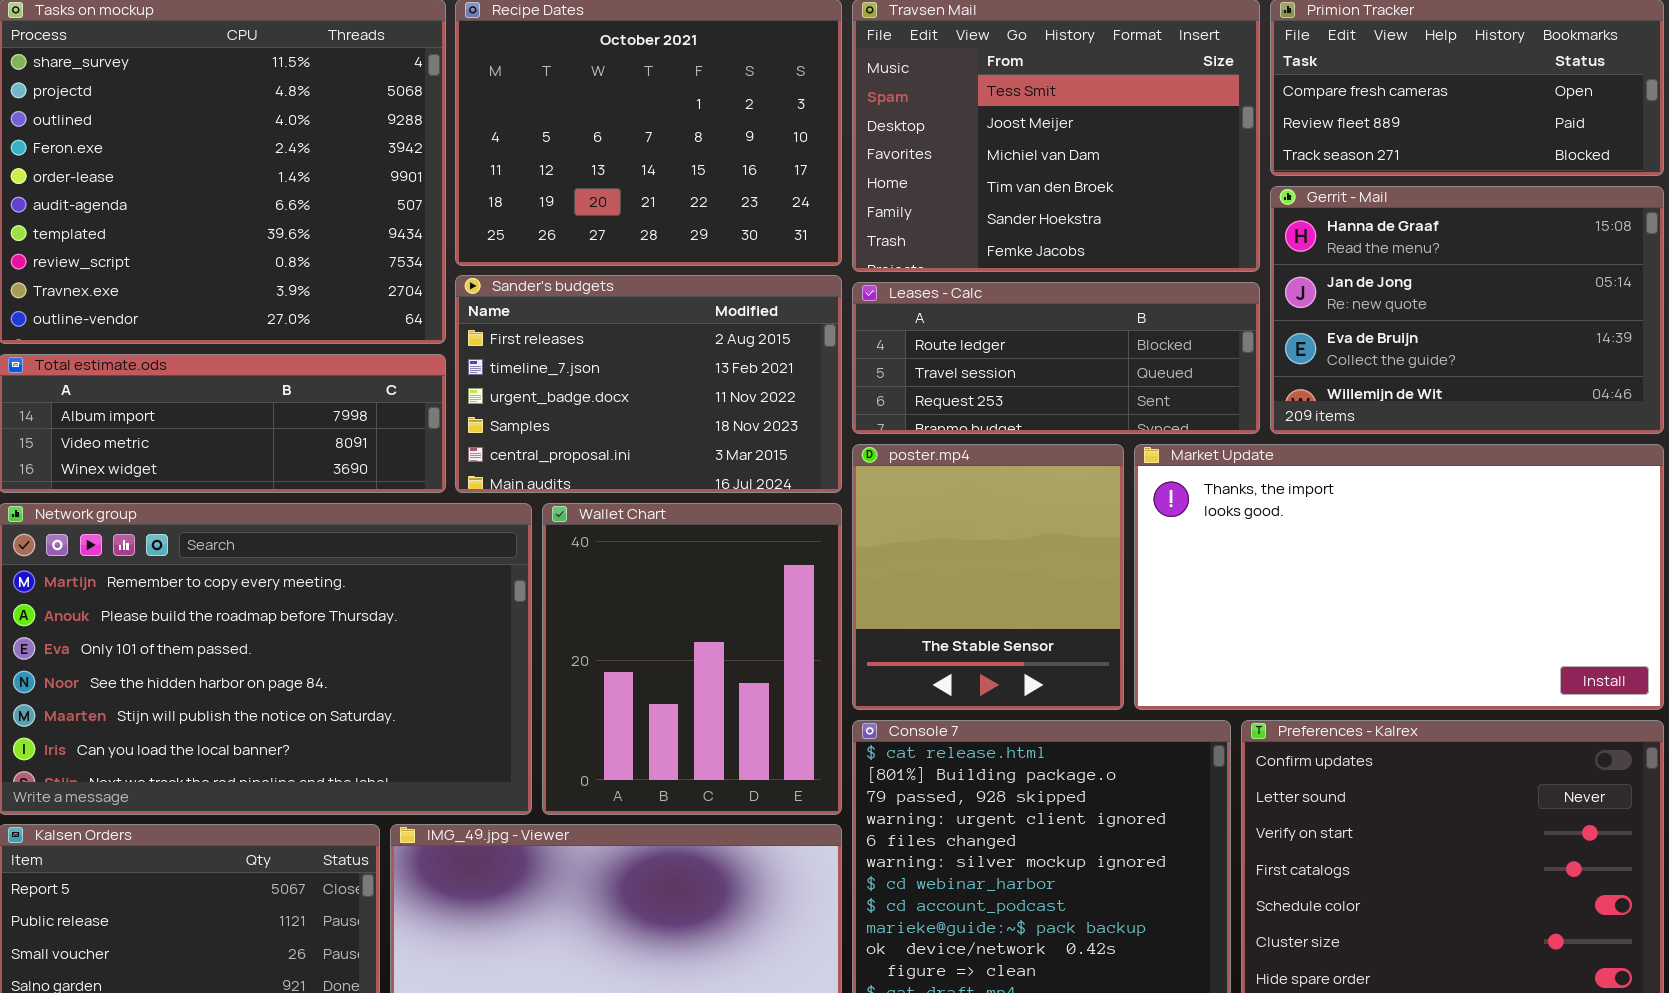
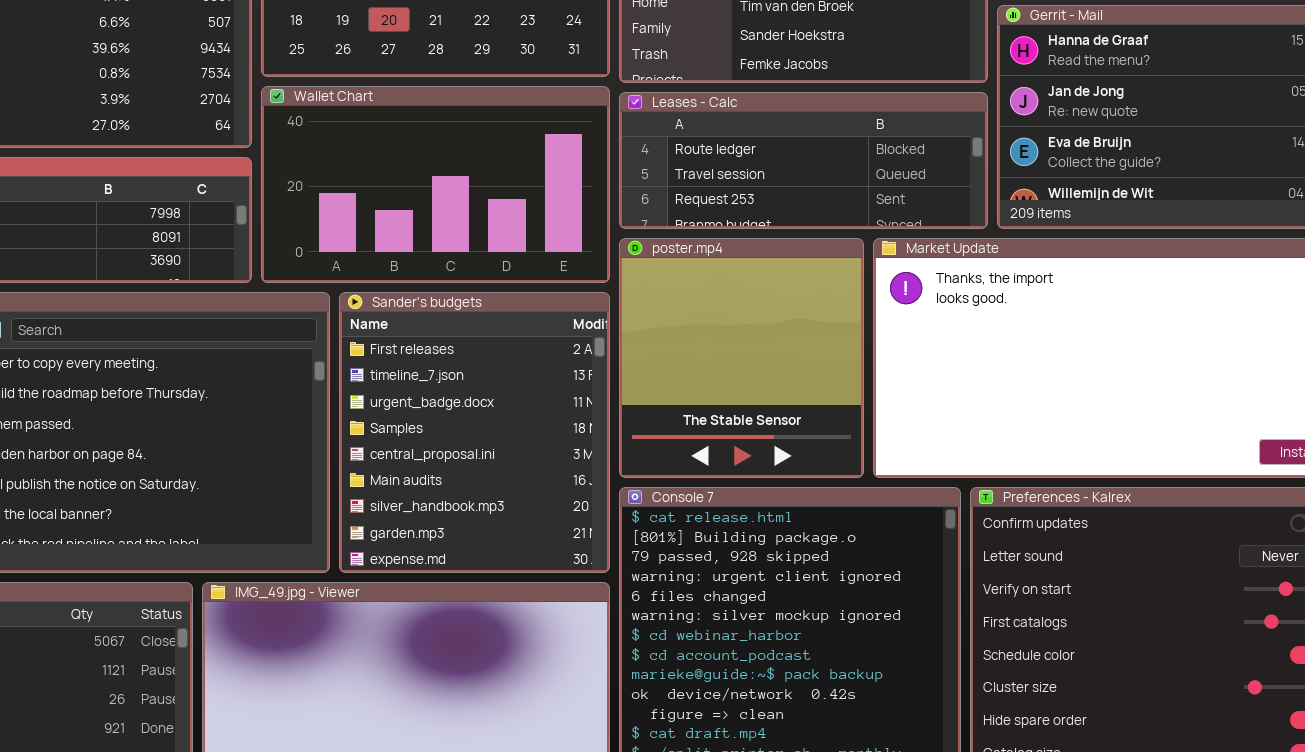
Sander's budgets: [455,275,842,493] -> [339,292,610,573], moved, resized
Wallet Chart: [542,503,842,815] -> [261,86,610,283], moved, resized

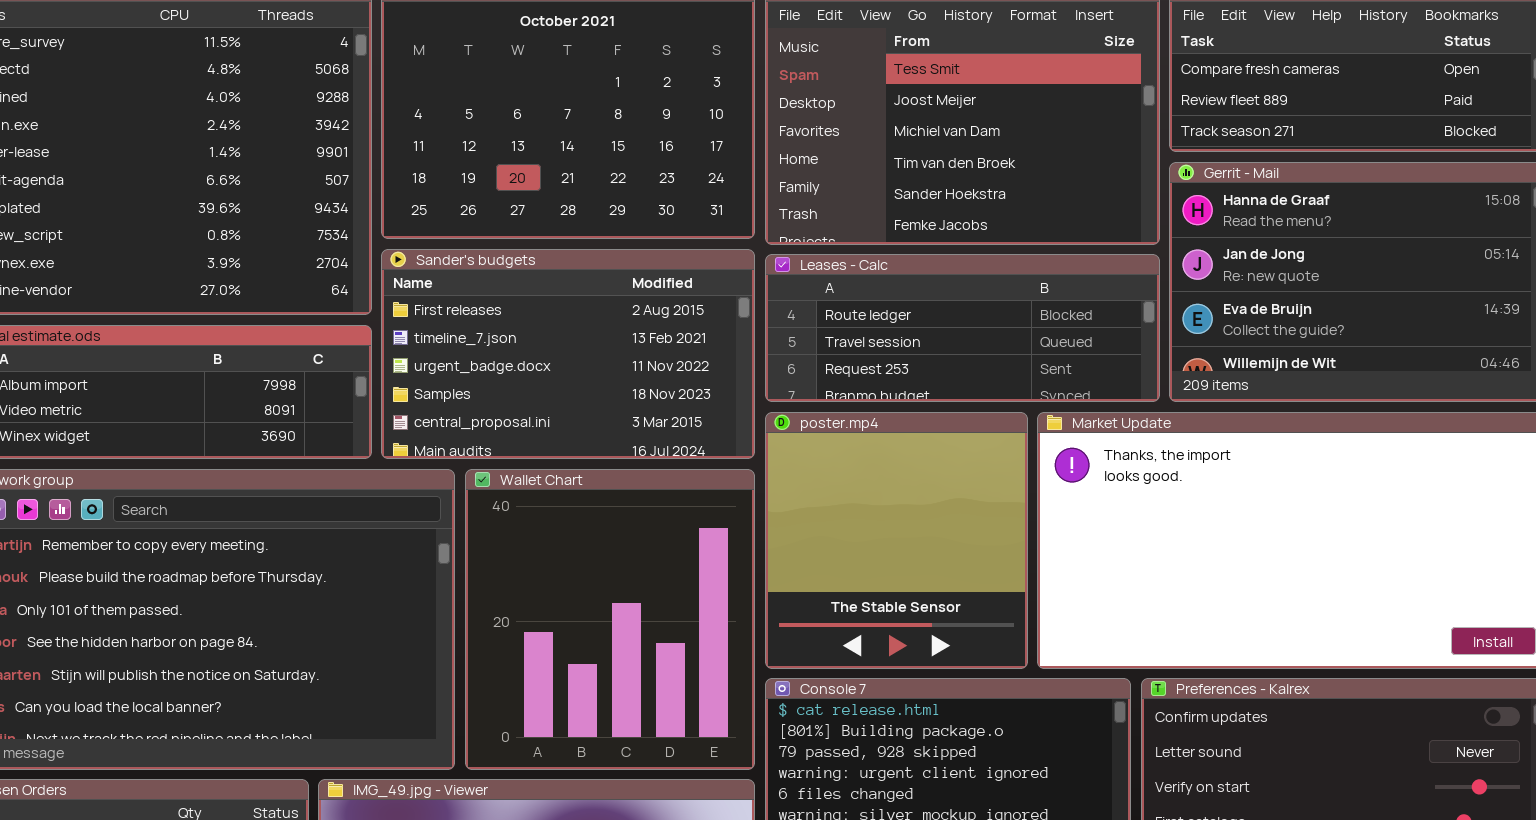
Wallet Chart: [261,86,610,283] -> [465,469,755,770], moved, resized
Sander's budgets: [339,292,610,573] -> [381,249,755,459], moved, resized

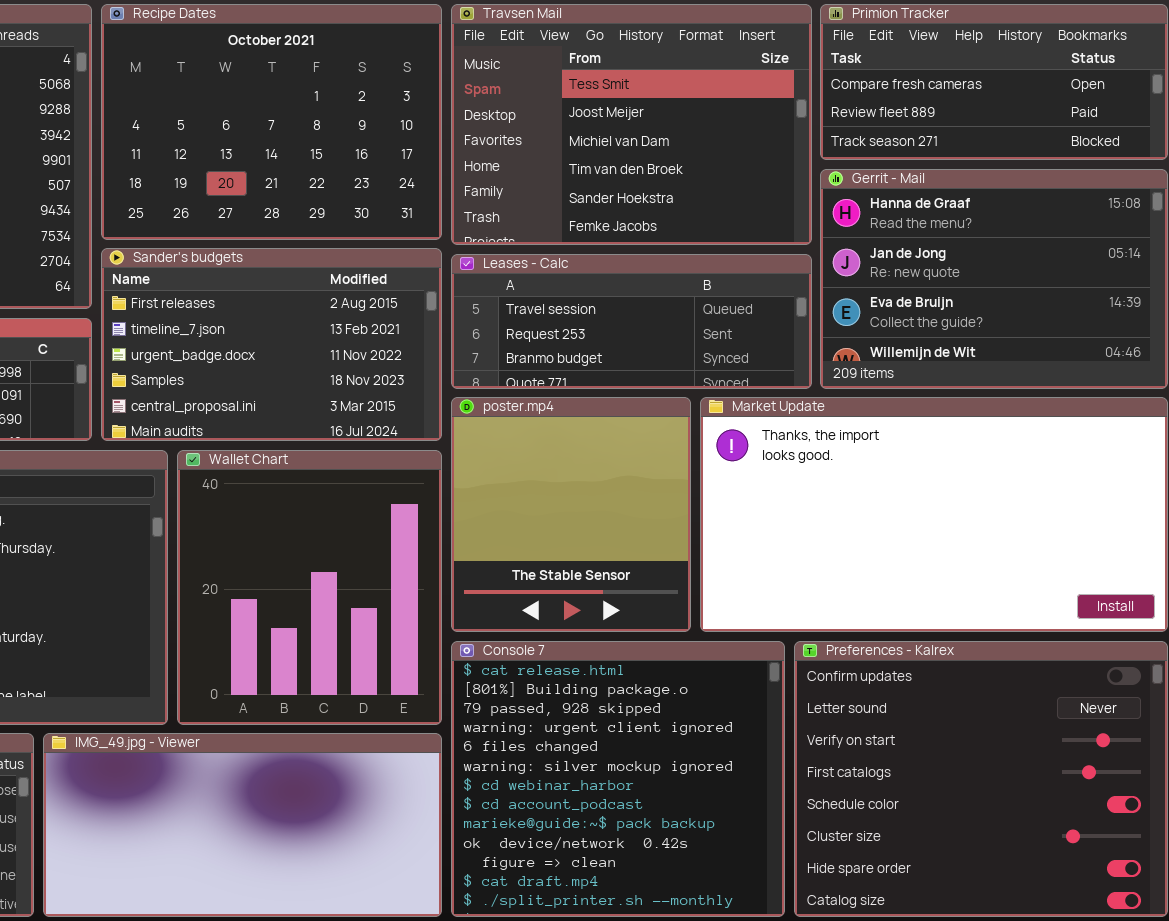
Leases - Calc: [765,254,1160,402] -> [451,254,812,389], scrolled down 1 row

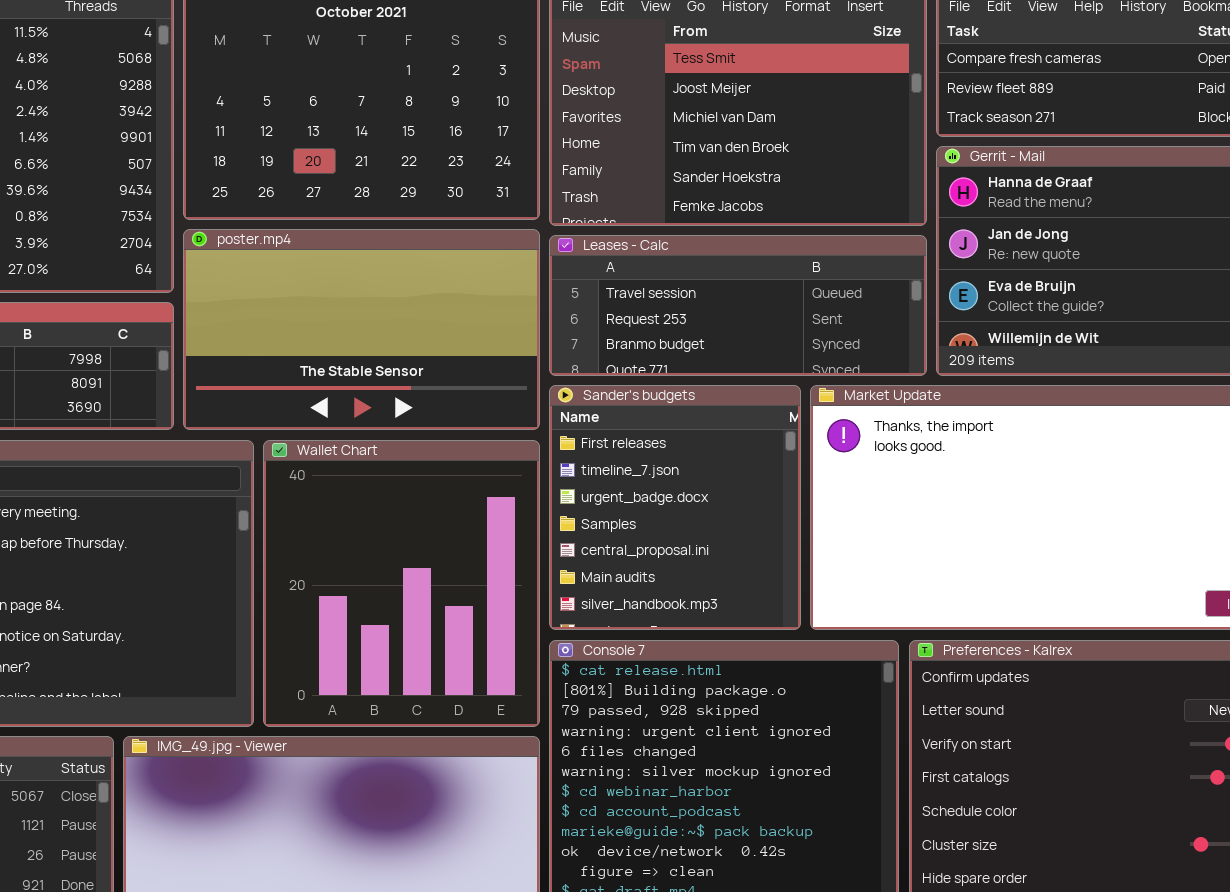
Sander's budgets: [101,248,442,441] -> [549,385,801,630], moved, resized
poster.mp4: [451,397,691,632] -> [183,229,540,430], moved, resized

